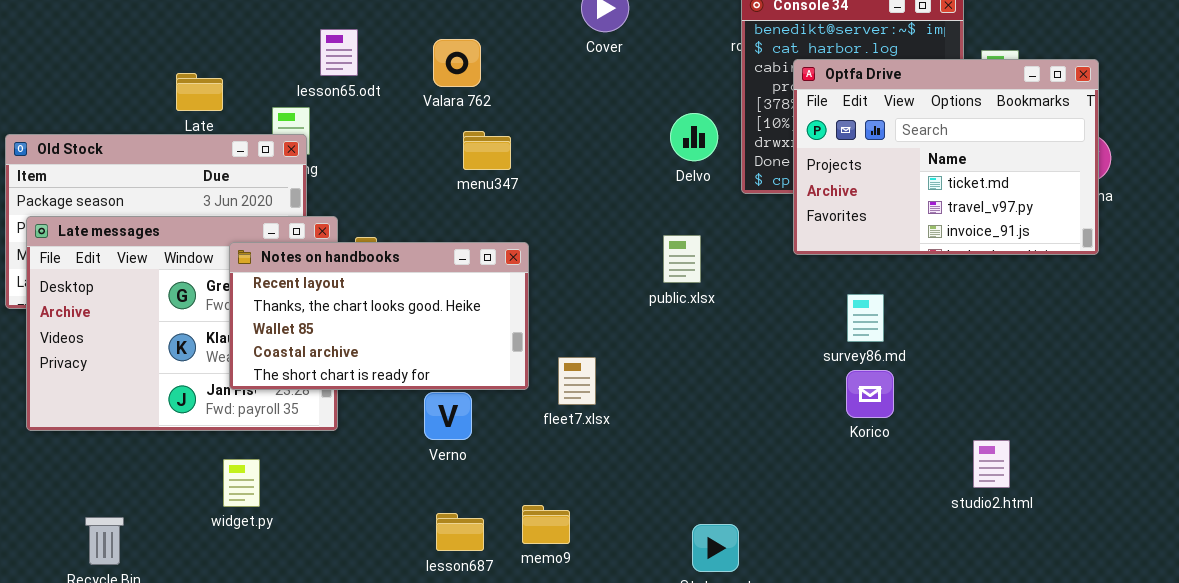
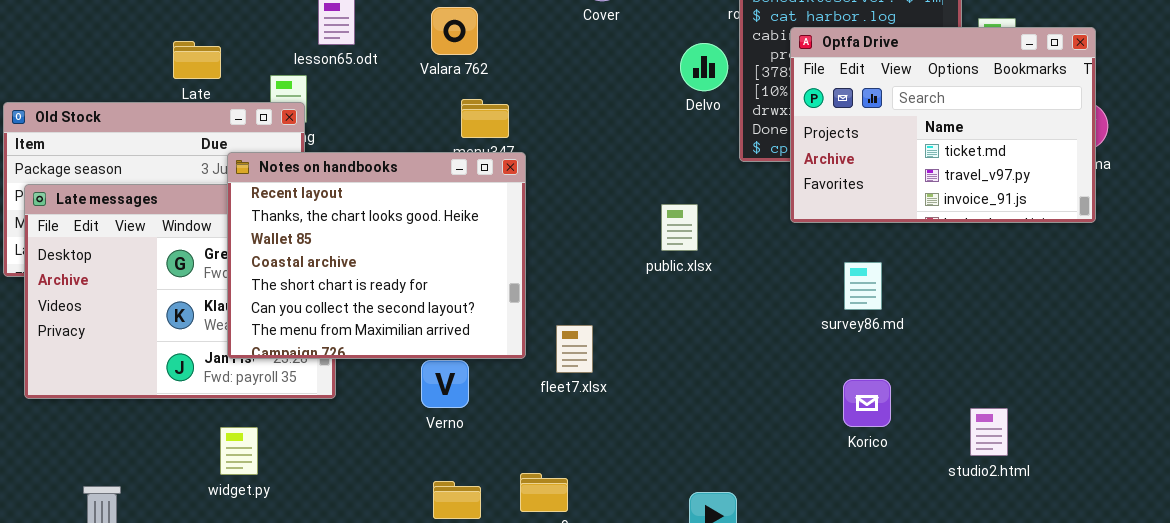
Delvo: [670,113,718,161] -> [680,43,728,91], moved
Notes on handbooks: [229,242,529,390] -> [227,152,526,359], resized
Korico: [846,370,894,418] -> [843,379,891,427], moved

